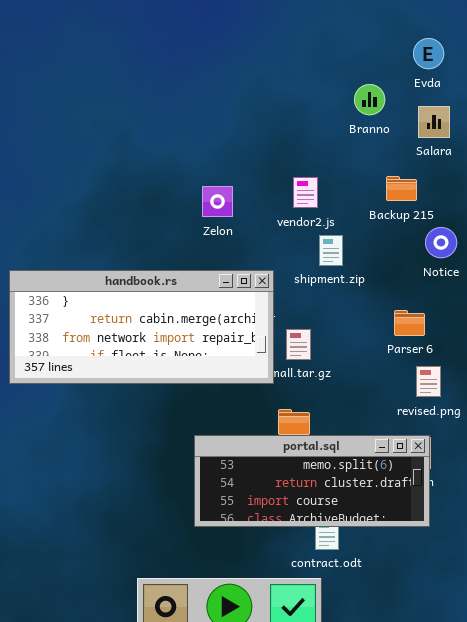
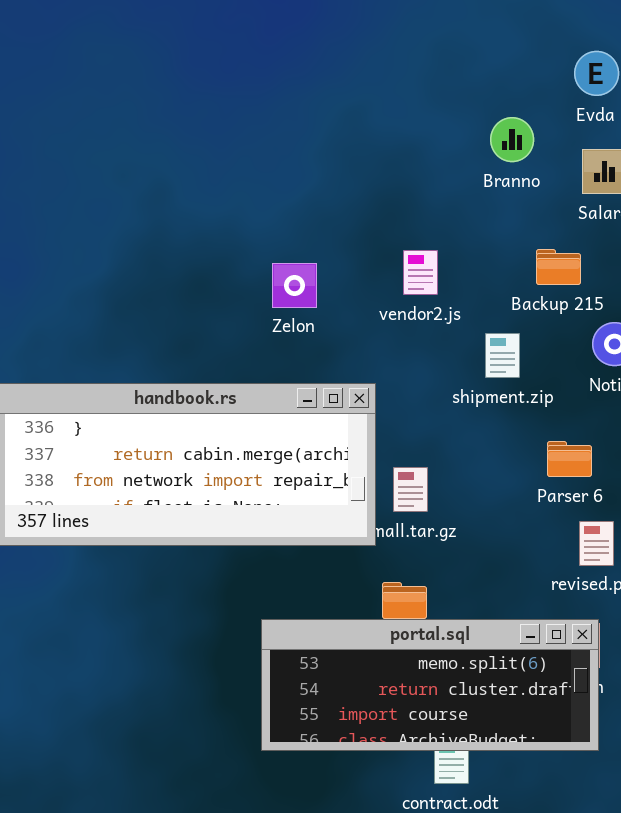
shipment.zip: [319,235,343,266] -> [485,333,520,378], moved

